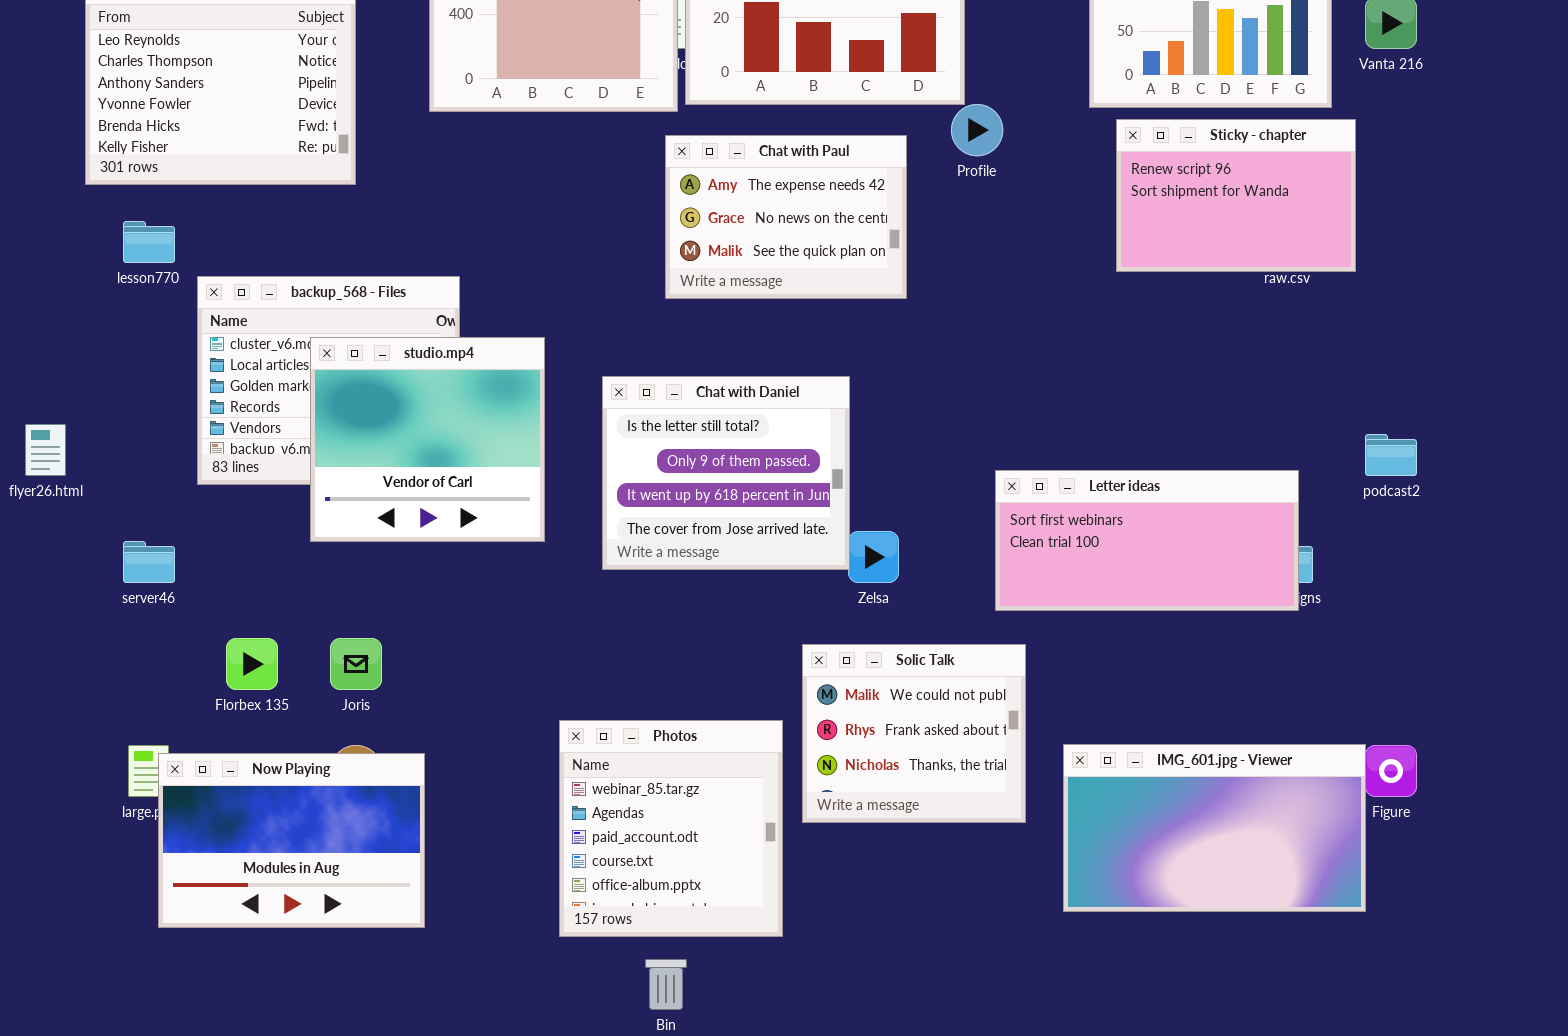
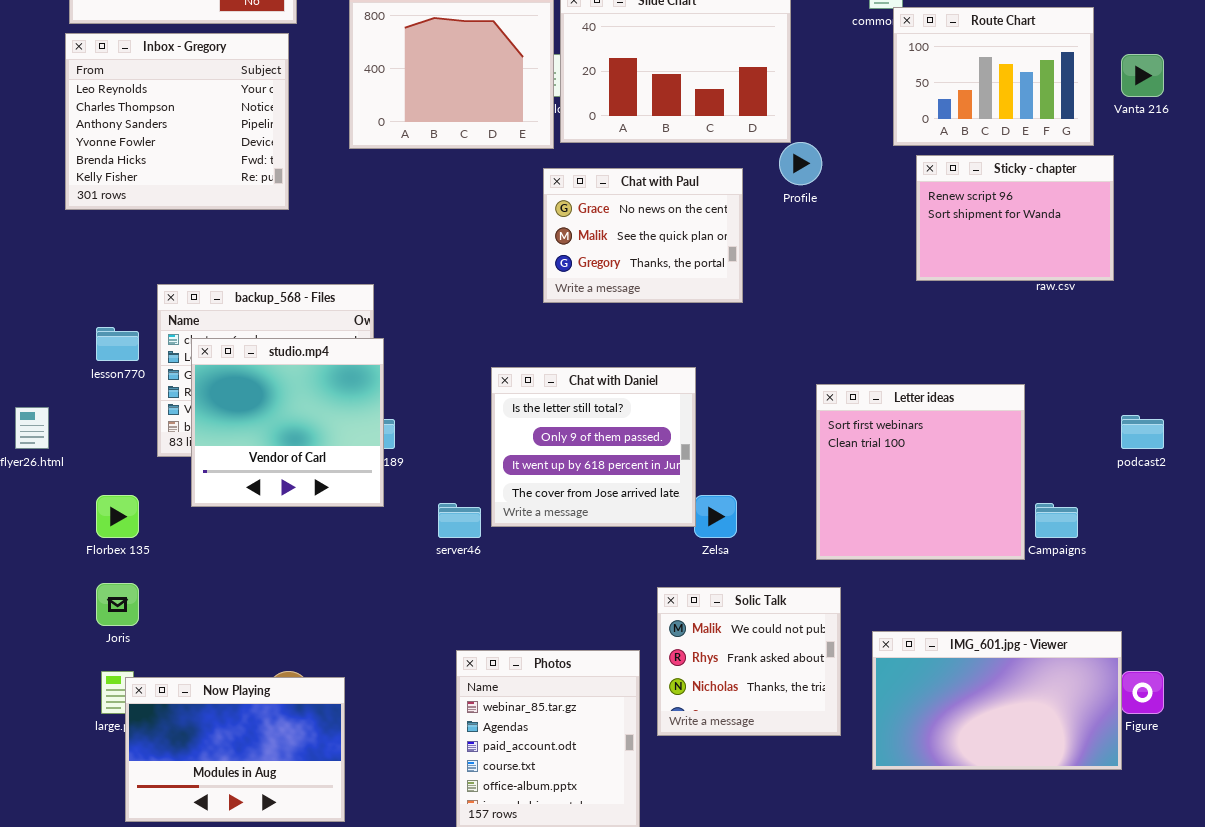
Chat with Paul: [665,135,907,299] -> [543,168,743,303], scrolled down 1 row
lesson770: [123,221,175,263] -> [96,327,139,361], moved
studio.mp4: [310,337,545,542] -> [191,338,384,507], moved
Letter ideas: [995,470,1299,611] -> [816,384,1025,560], resized
server46: [123,541,175,583] -> [438,503,481,538], moved
Florbex 135: [226,638,278,690] -> [96,495,139,538], moved
Joris: [330,638,382,690] -> [96,583,139,626], moved
IMG_601.jpg - Viewer: [1063,744,1366,912] -> [872,631,1122,770], moved

